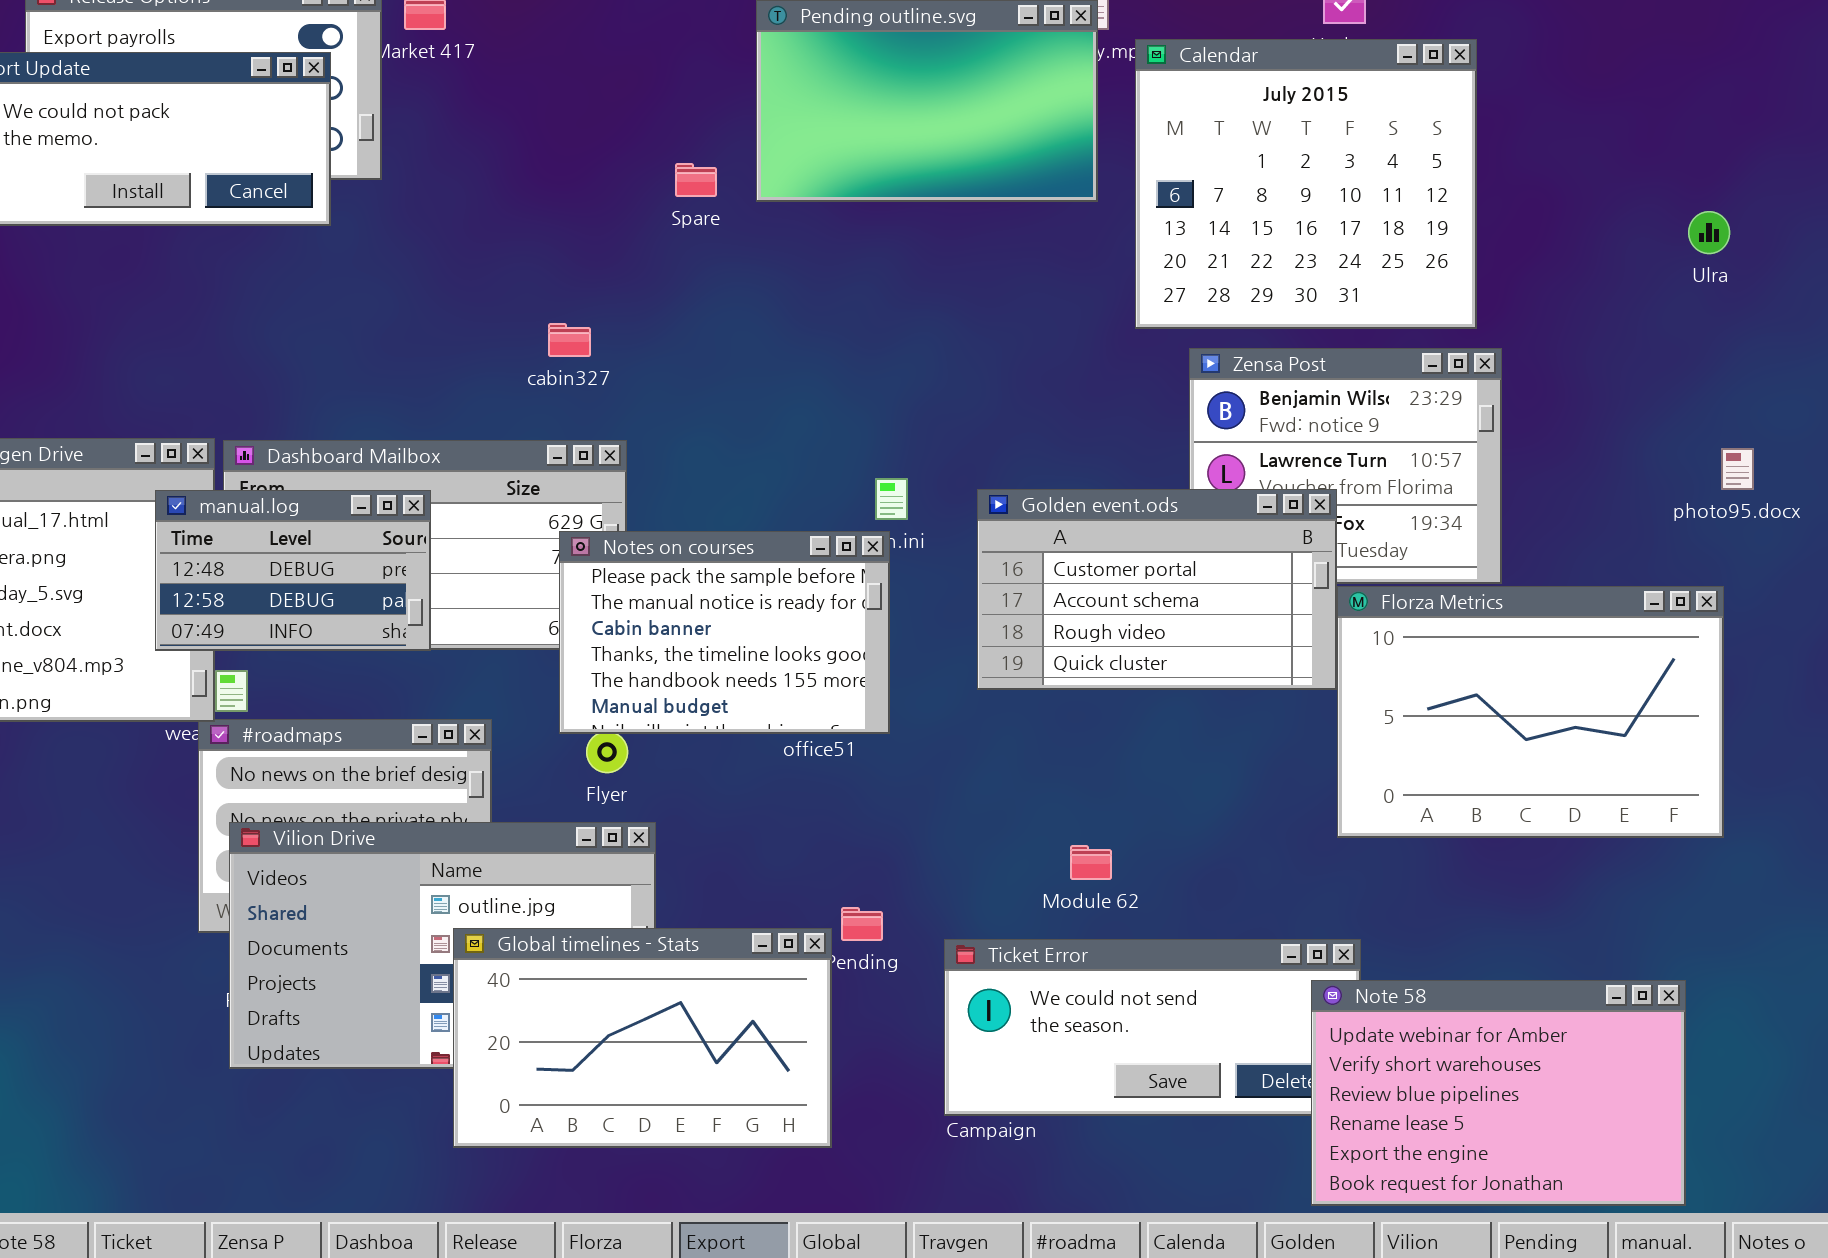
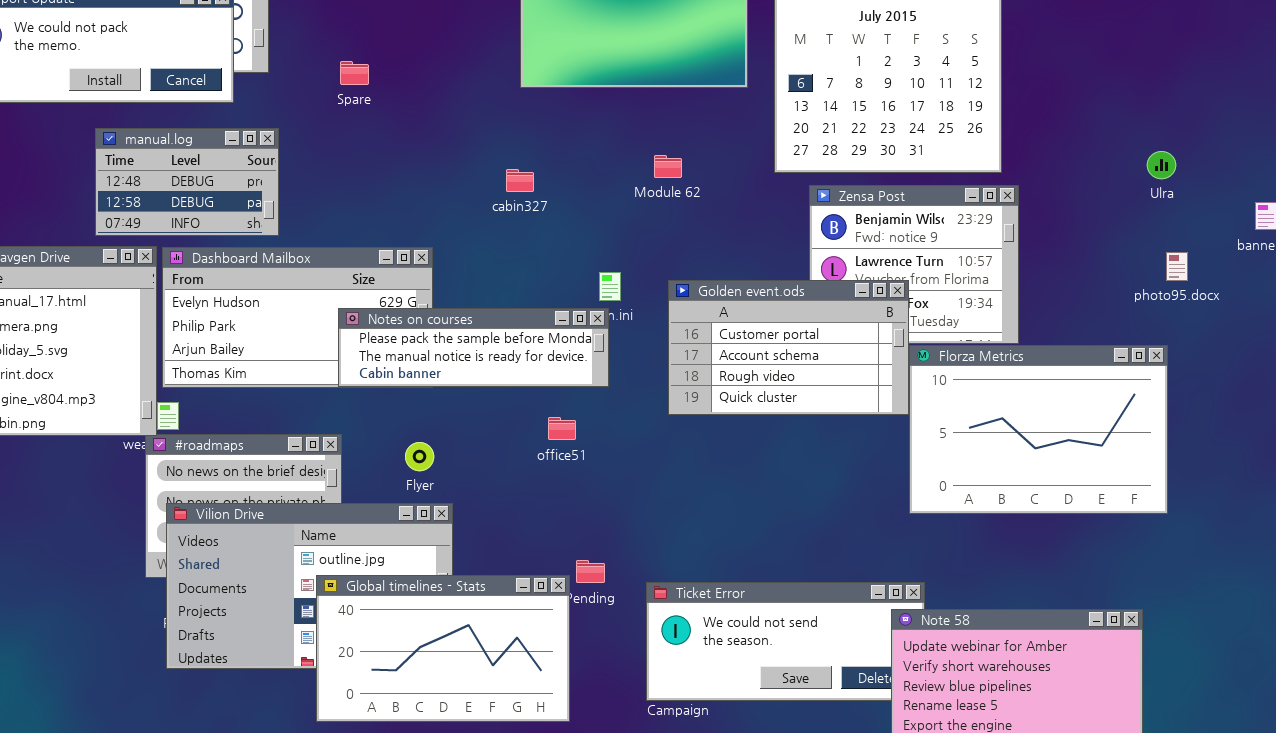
Spare: [675,163,717,197] -> [340,61,369,85], moved
Ulra: [1688,211,1730,254] -> [1147,151,1176,179], moved
cabin327: [548,323,591,357] -> [506,169,534,192], moved
manual.log: [155,490,431,651] -> [95,128,279,236], moved
Notes on courses: [559,531,890,734] -> [338,308,609,387], resized
Module 62: [1070,845,1112,880] -> [654,155,682,178], moved

